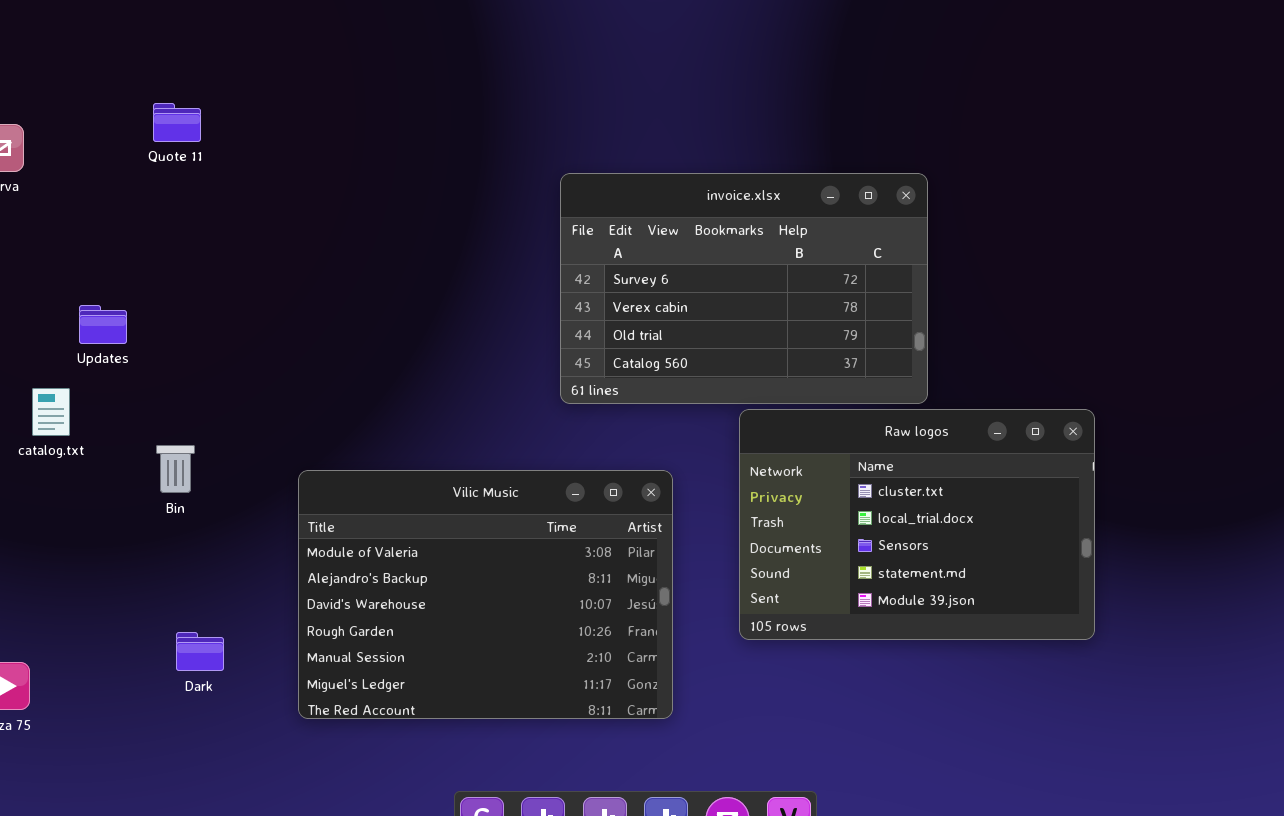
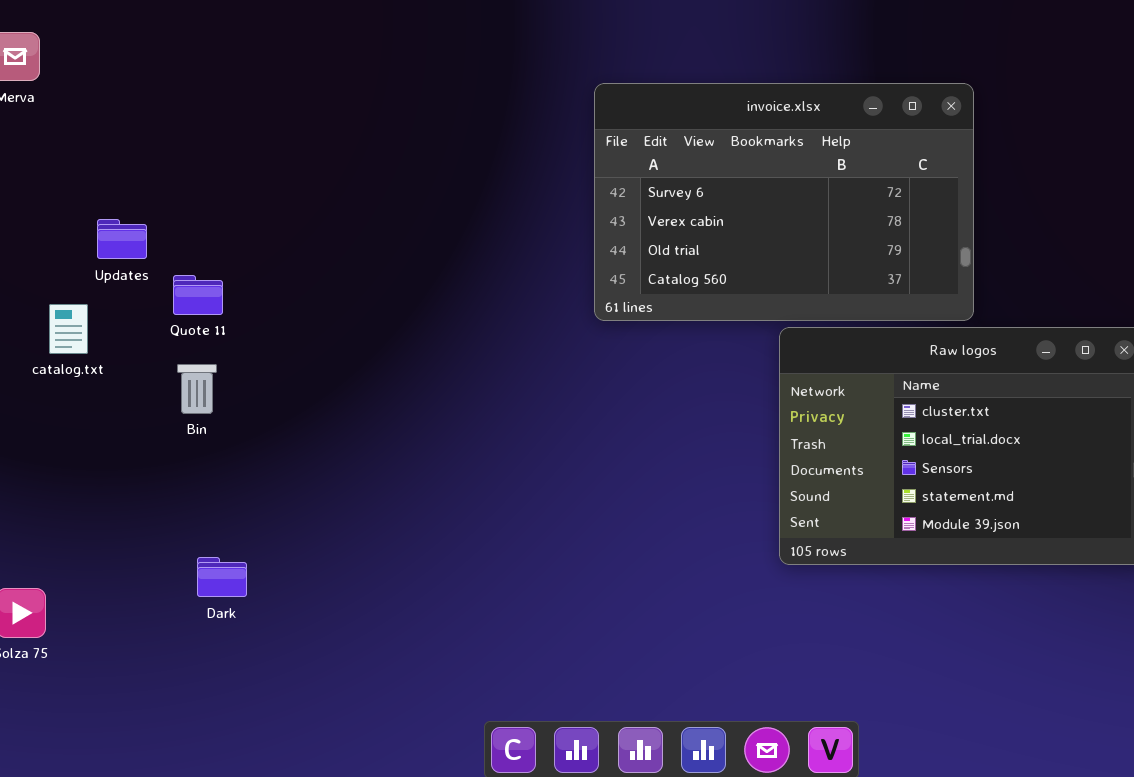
Quote 11: [153,103,201,142] -> [173,275,223,315], moved
Vilic Music: [298,470,673,719] -> none, closed

